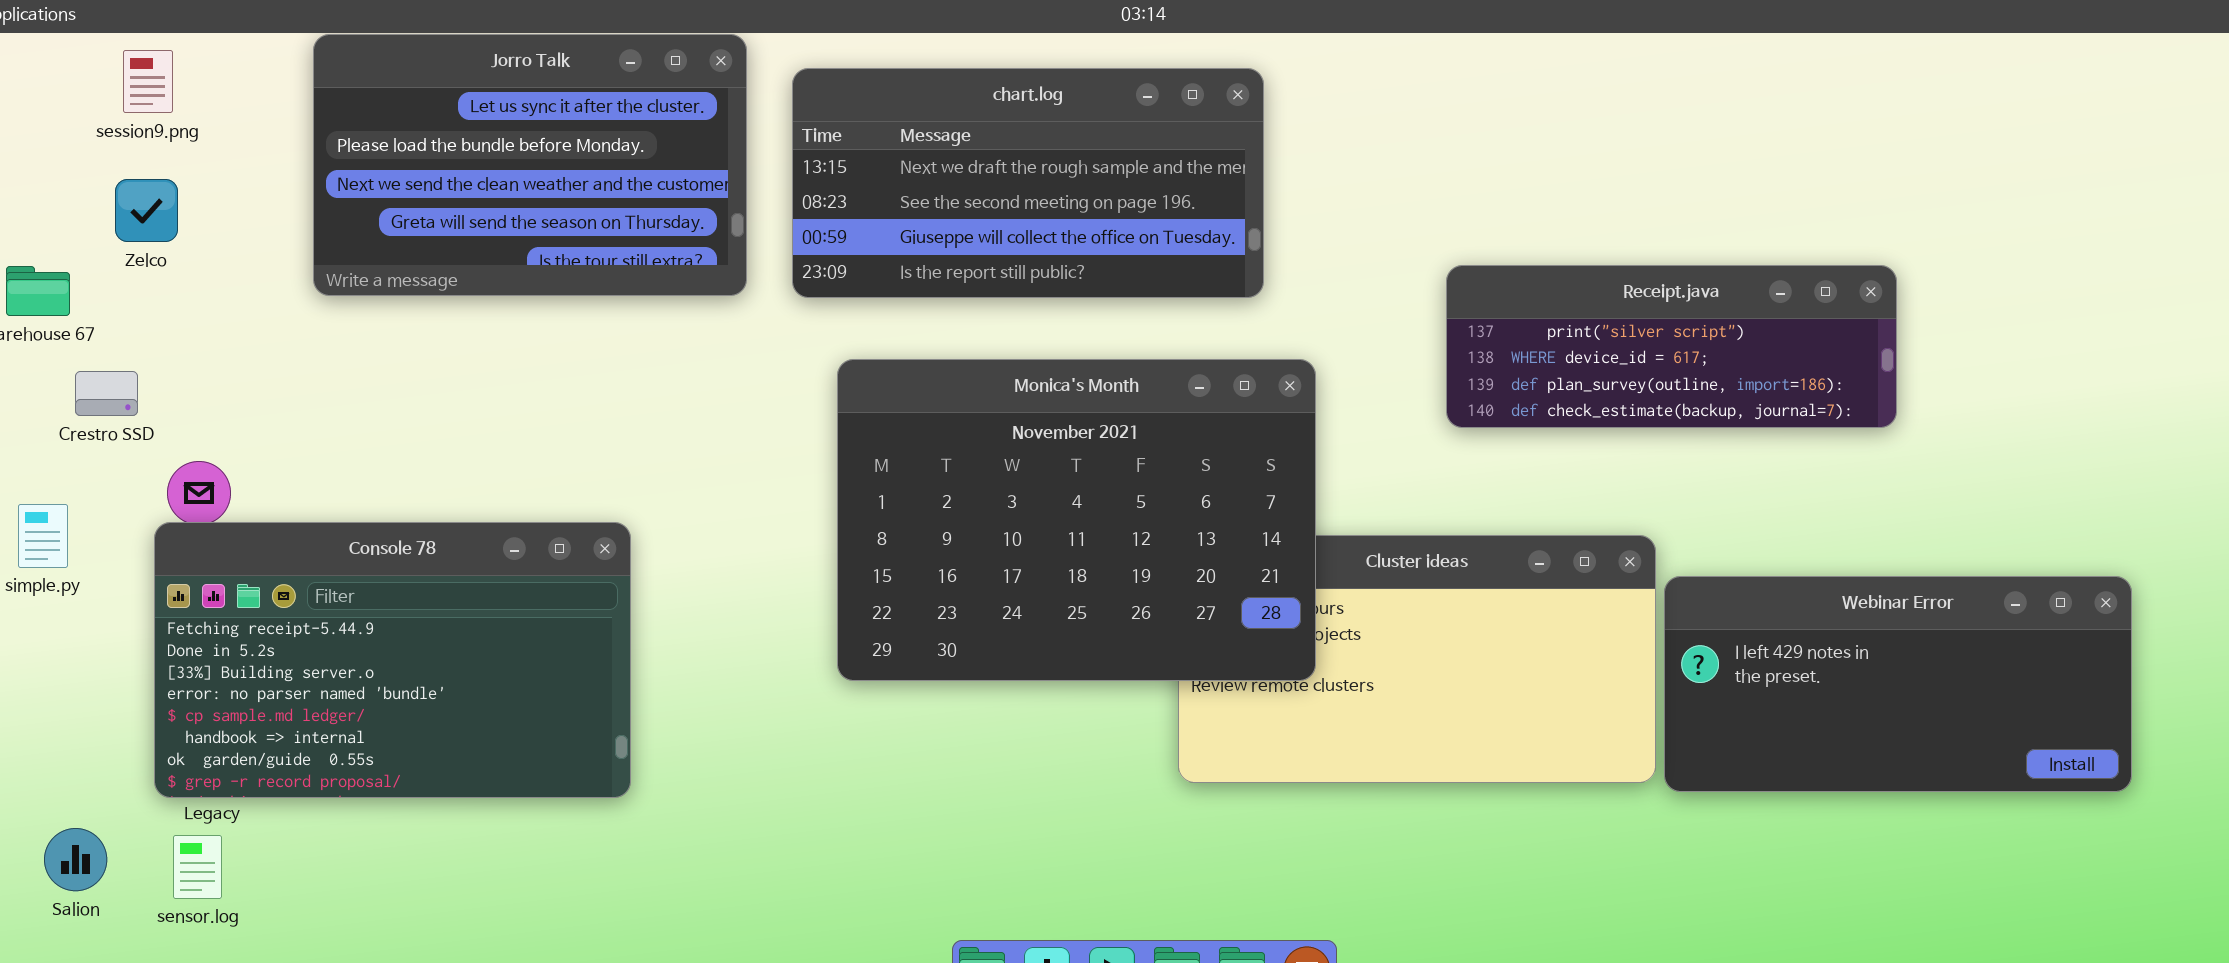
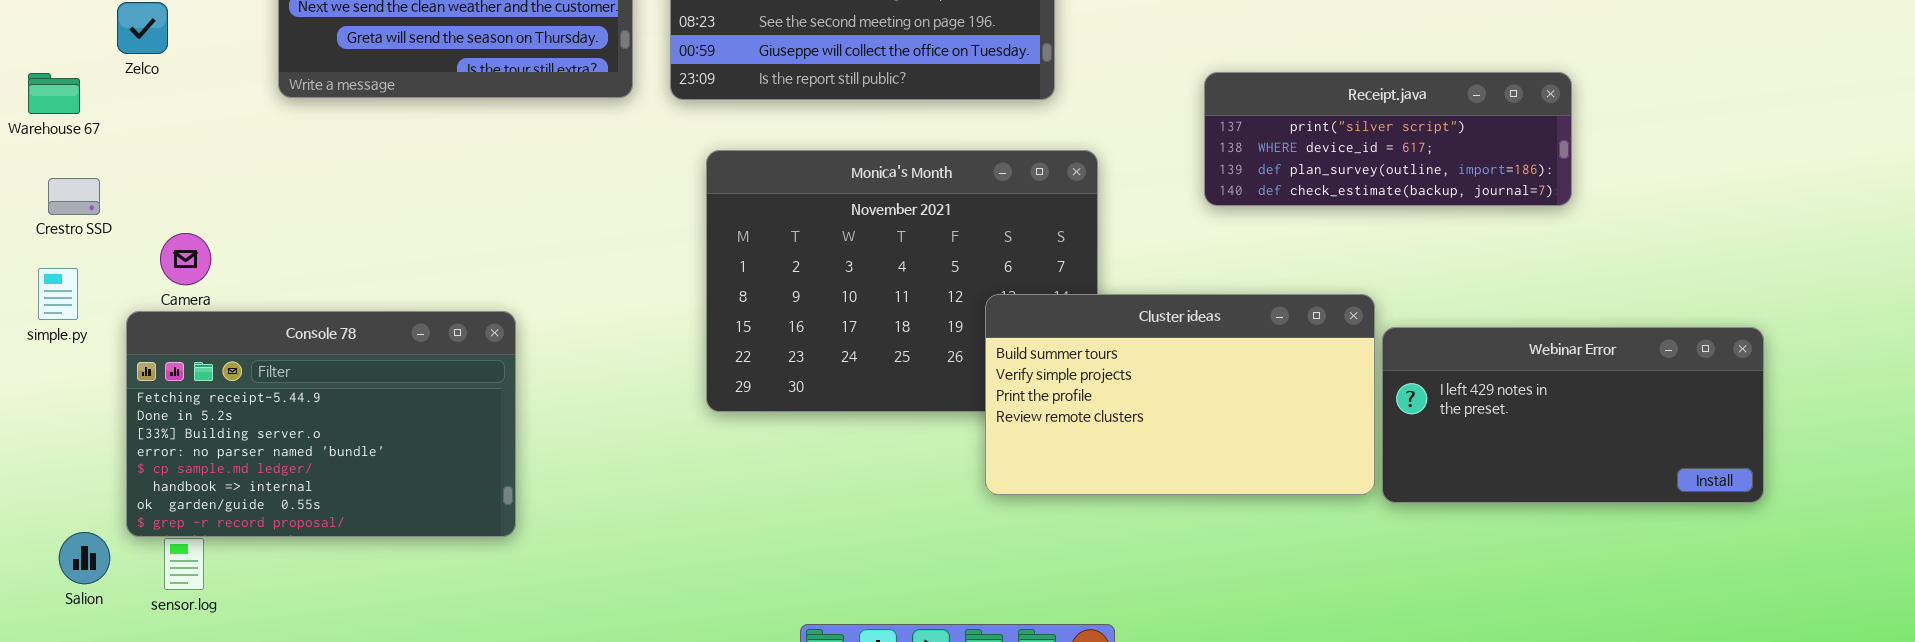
Crestro SSD: [75,371,138,416] -> [48,178,100,215], moved
Console 78: [154,522,631,798] -> [126,311,516,537], moved
Cluster ideas: [1178,535,1656,783] -> [985,294,1375,495], raised

